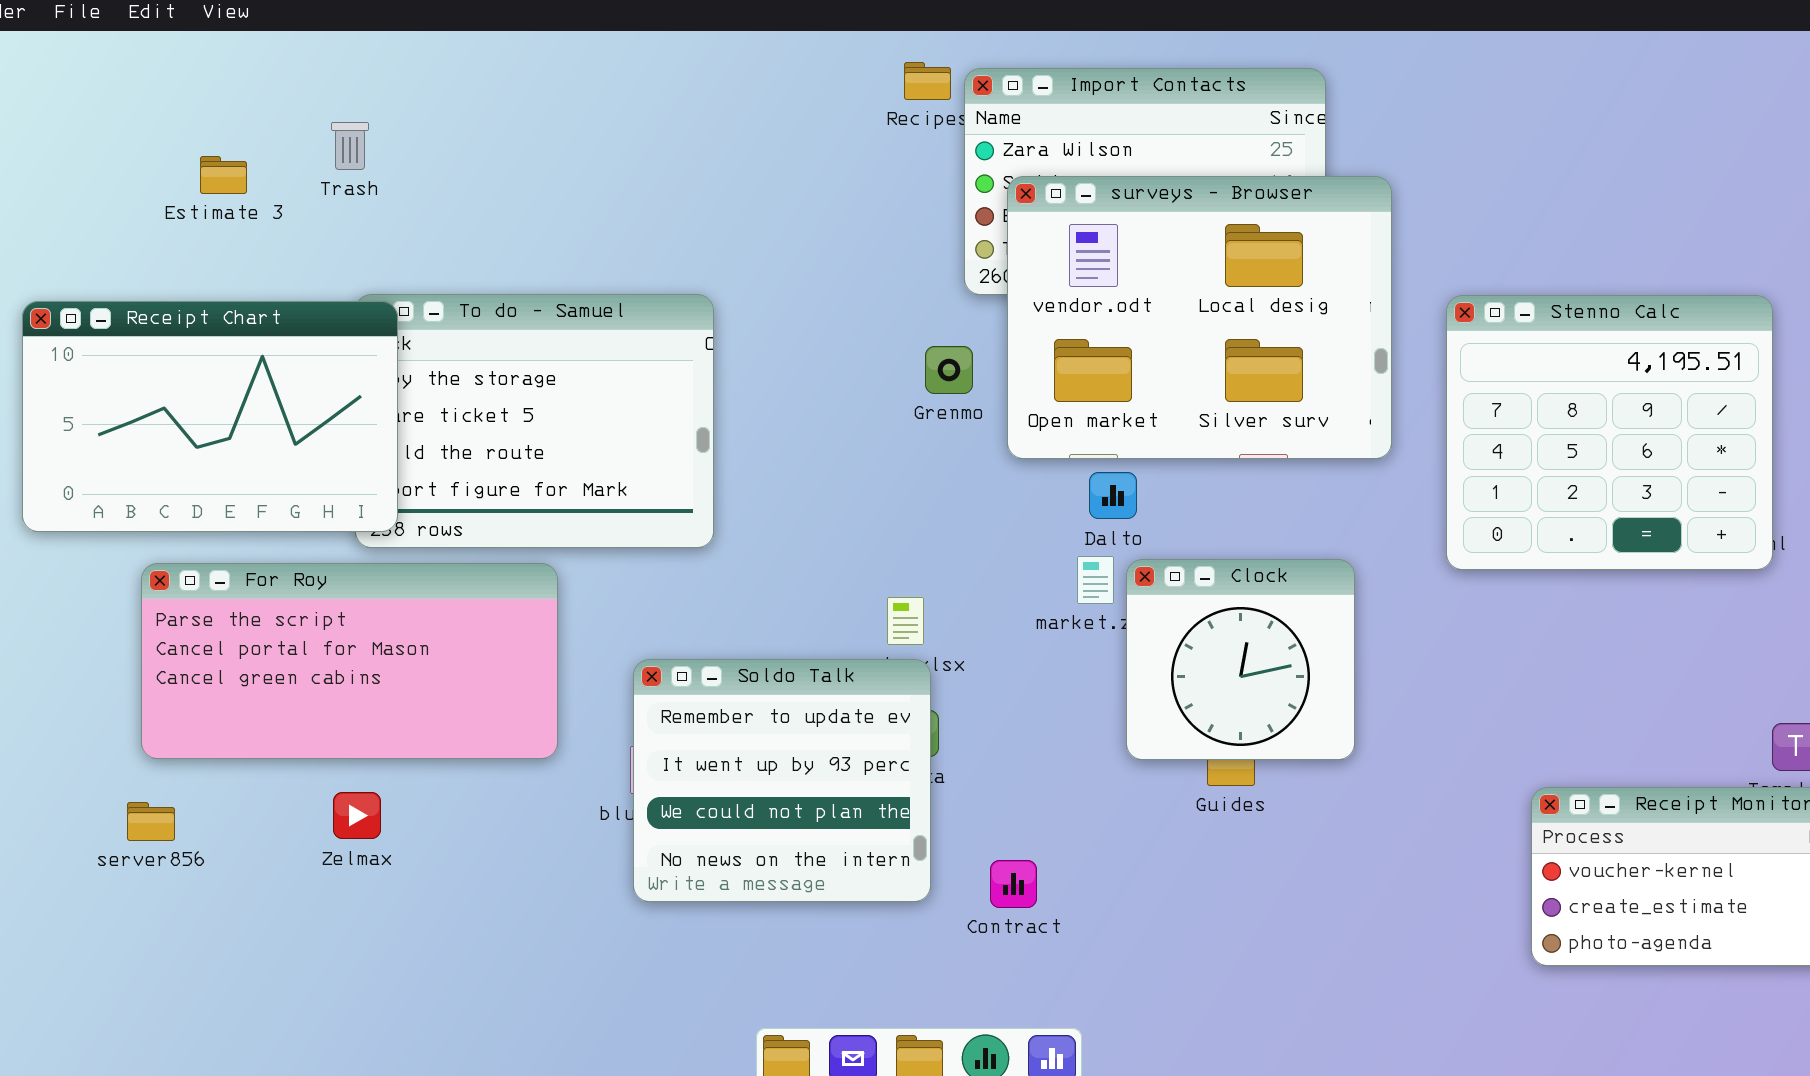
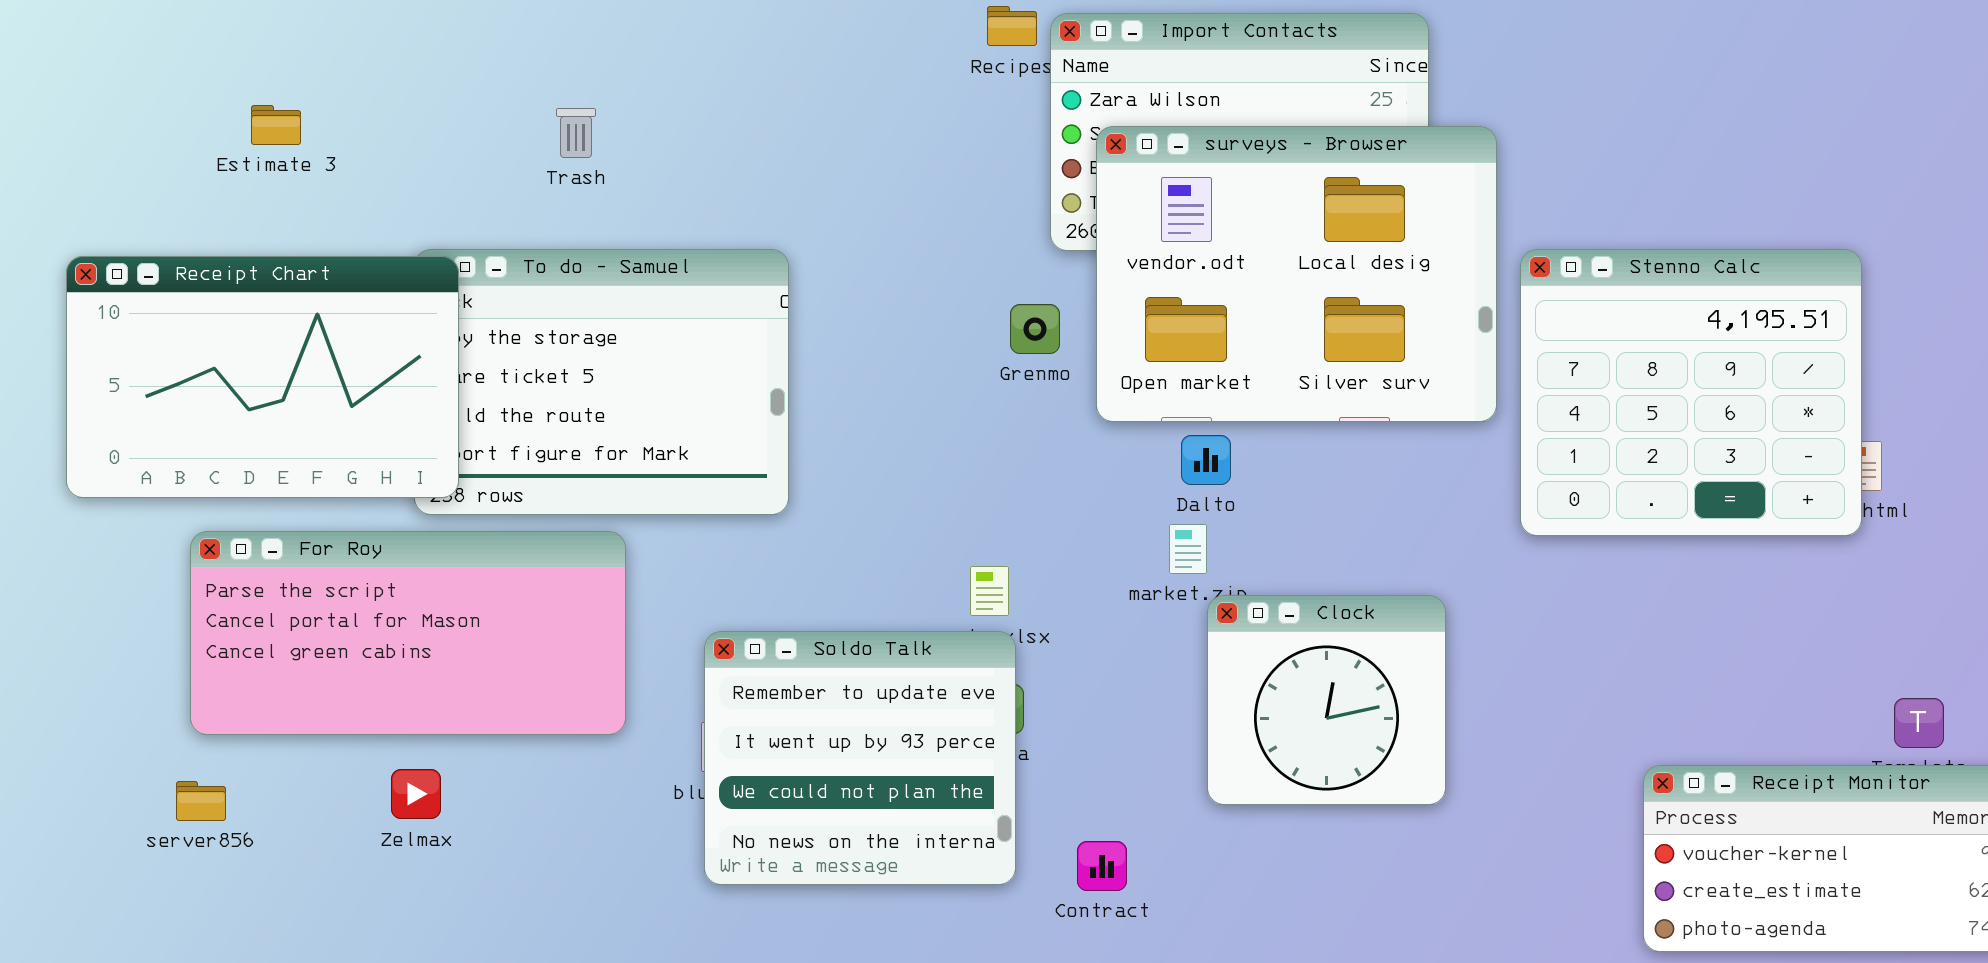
Trash: [331,122,369,170] -> [556,108,596,158], moved
Stenno Calc: [1446,295,1773,570] -> [1520,249,1862,536], moved
Clock: [1126,559,1355,760] -> [1207,595,1446,805], moved

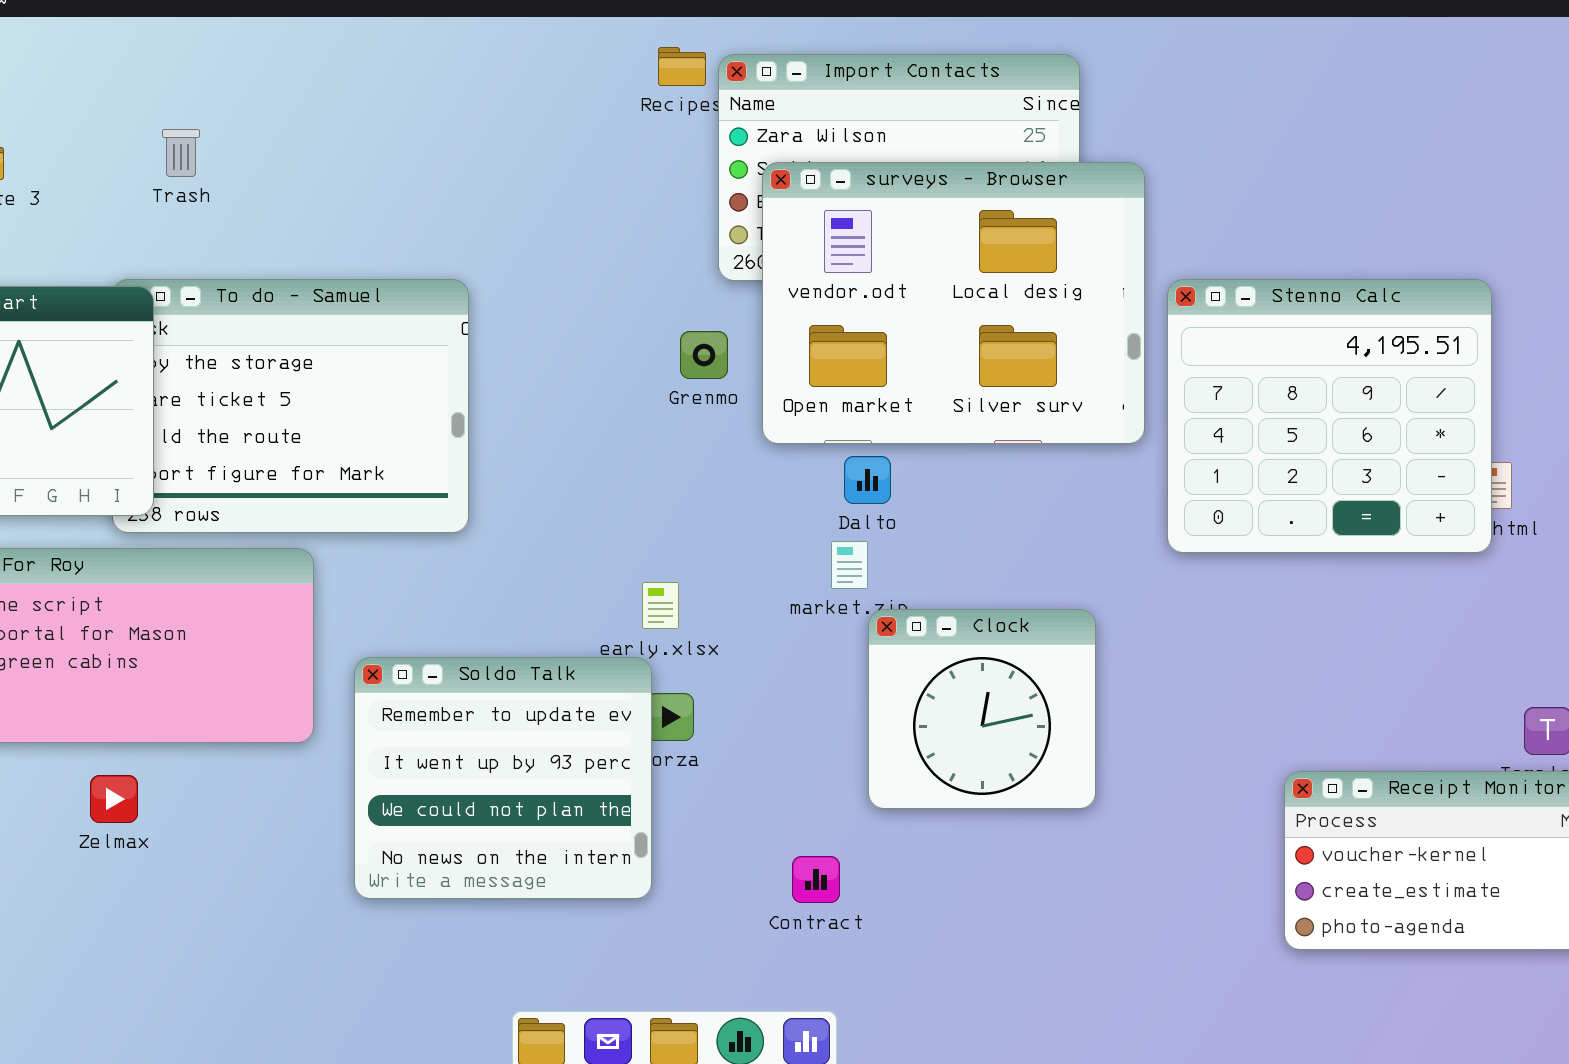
Trash: [556,108,596,158] -> [162,129,200,177], moved
Soldo Talk: [704,631,1016,885] -> [354,657,652,899], moved
Contract: [1077,841,1127,891] -> [792,856,840,903], moved

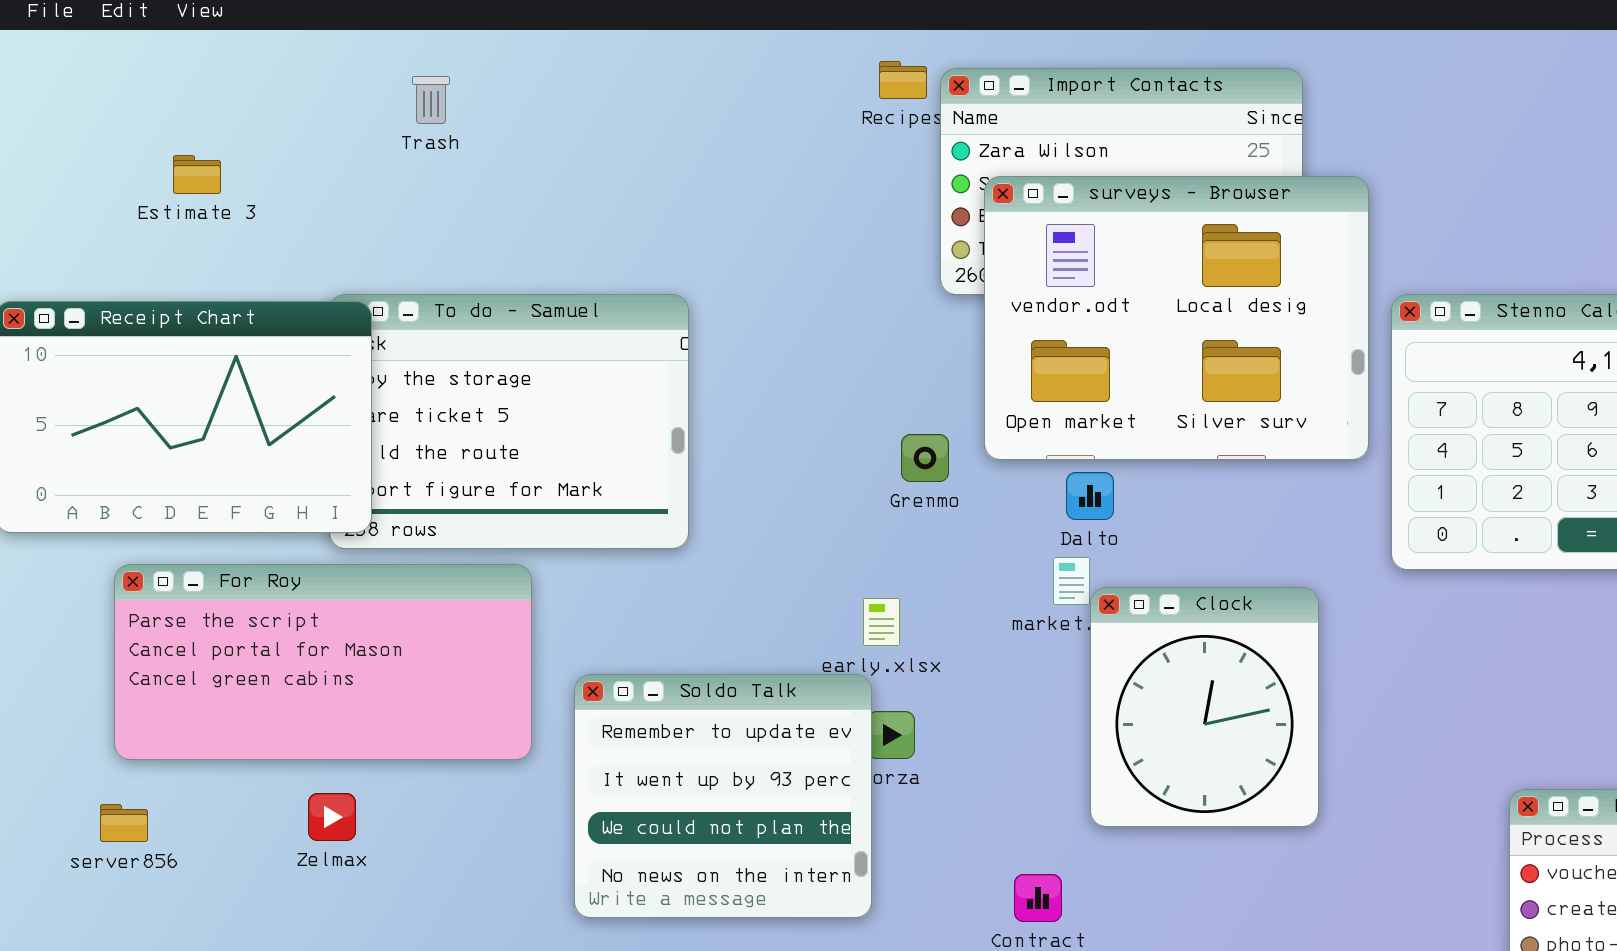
Trash: [162,129,200,177] -> [412,76,450,124], moved
Grenmo: [680,331,728,379] -> [901,434,949,482], moved
Clock: [868,609,1096,809] -> [1090,587,1319,827], resized

